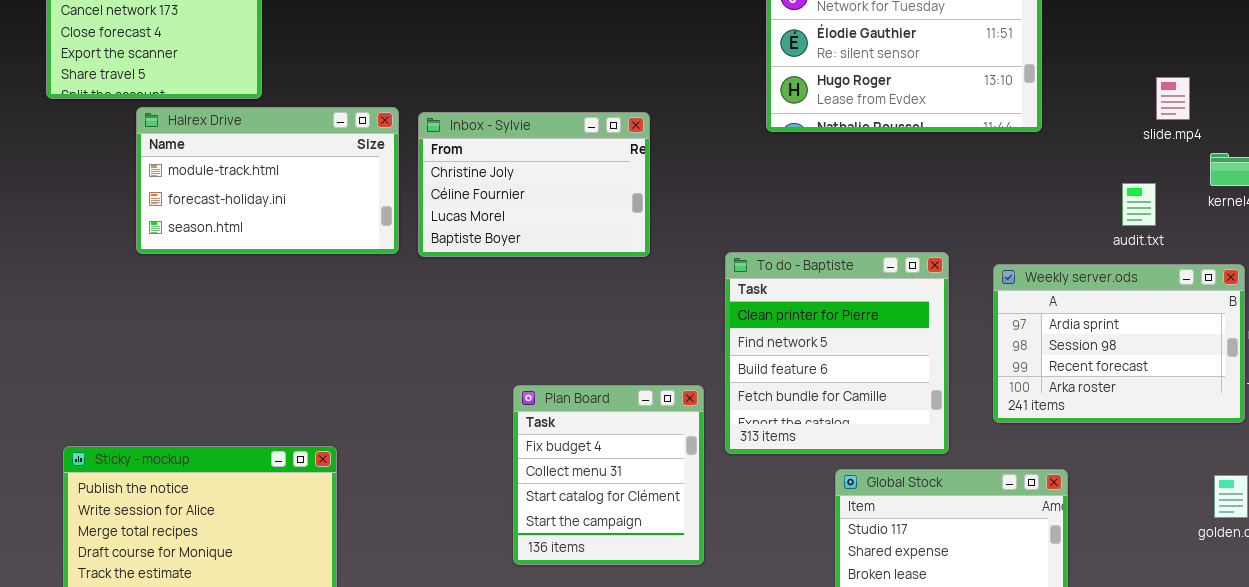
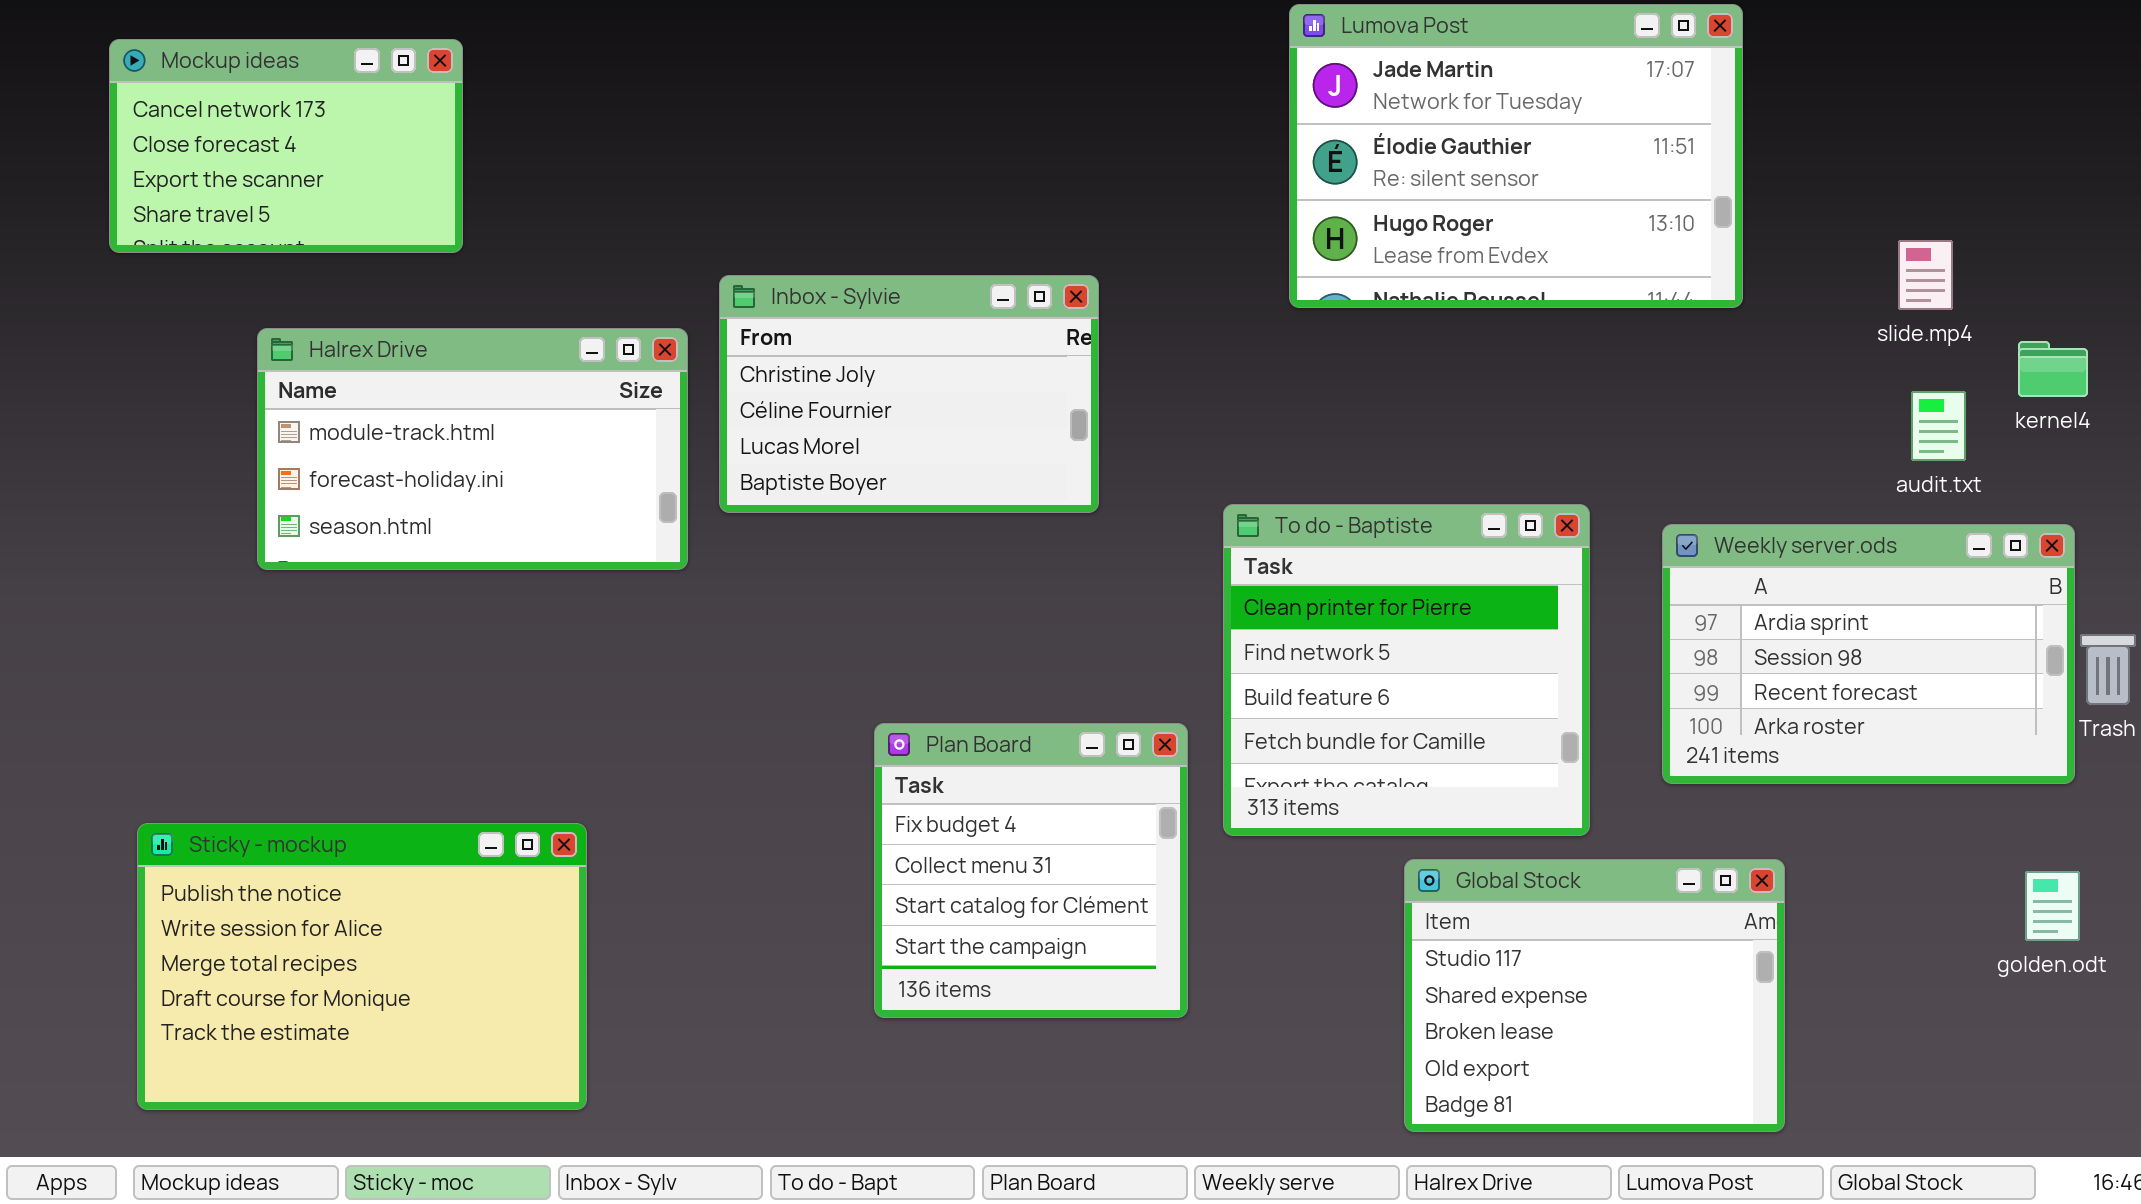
slide.mp4: [1156,77,1190,120] -> [1898,240,1953,310], moved
Halrex Drive: [136,107,399,254] -> [257,328,688,570], moved
audit.txt: [1122,183,1156,226] -> [1911,391,1966,461], moved

